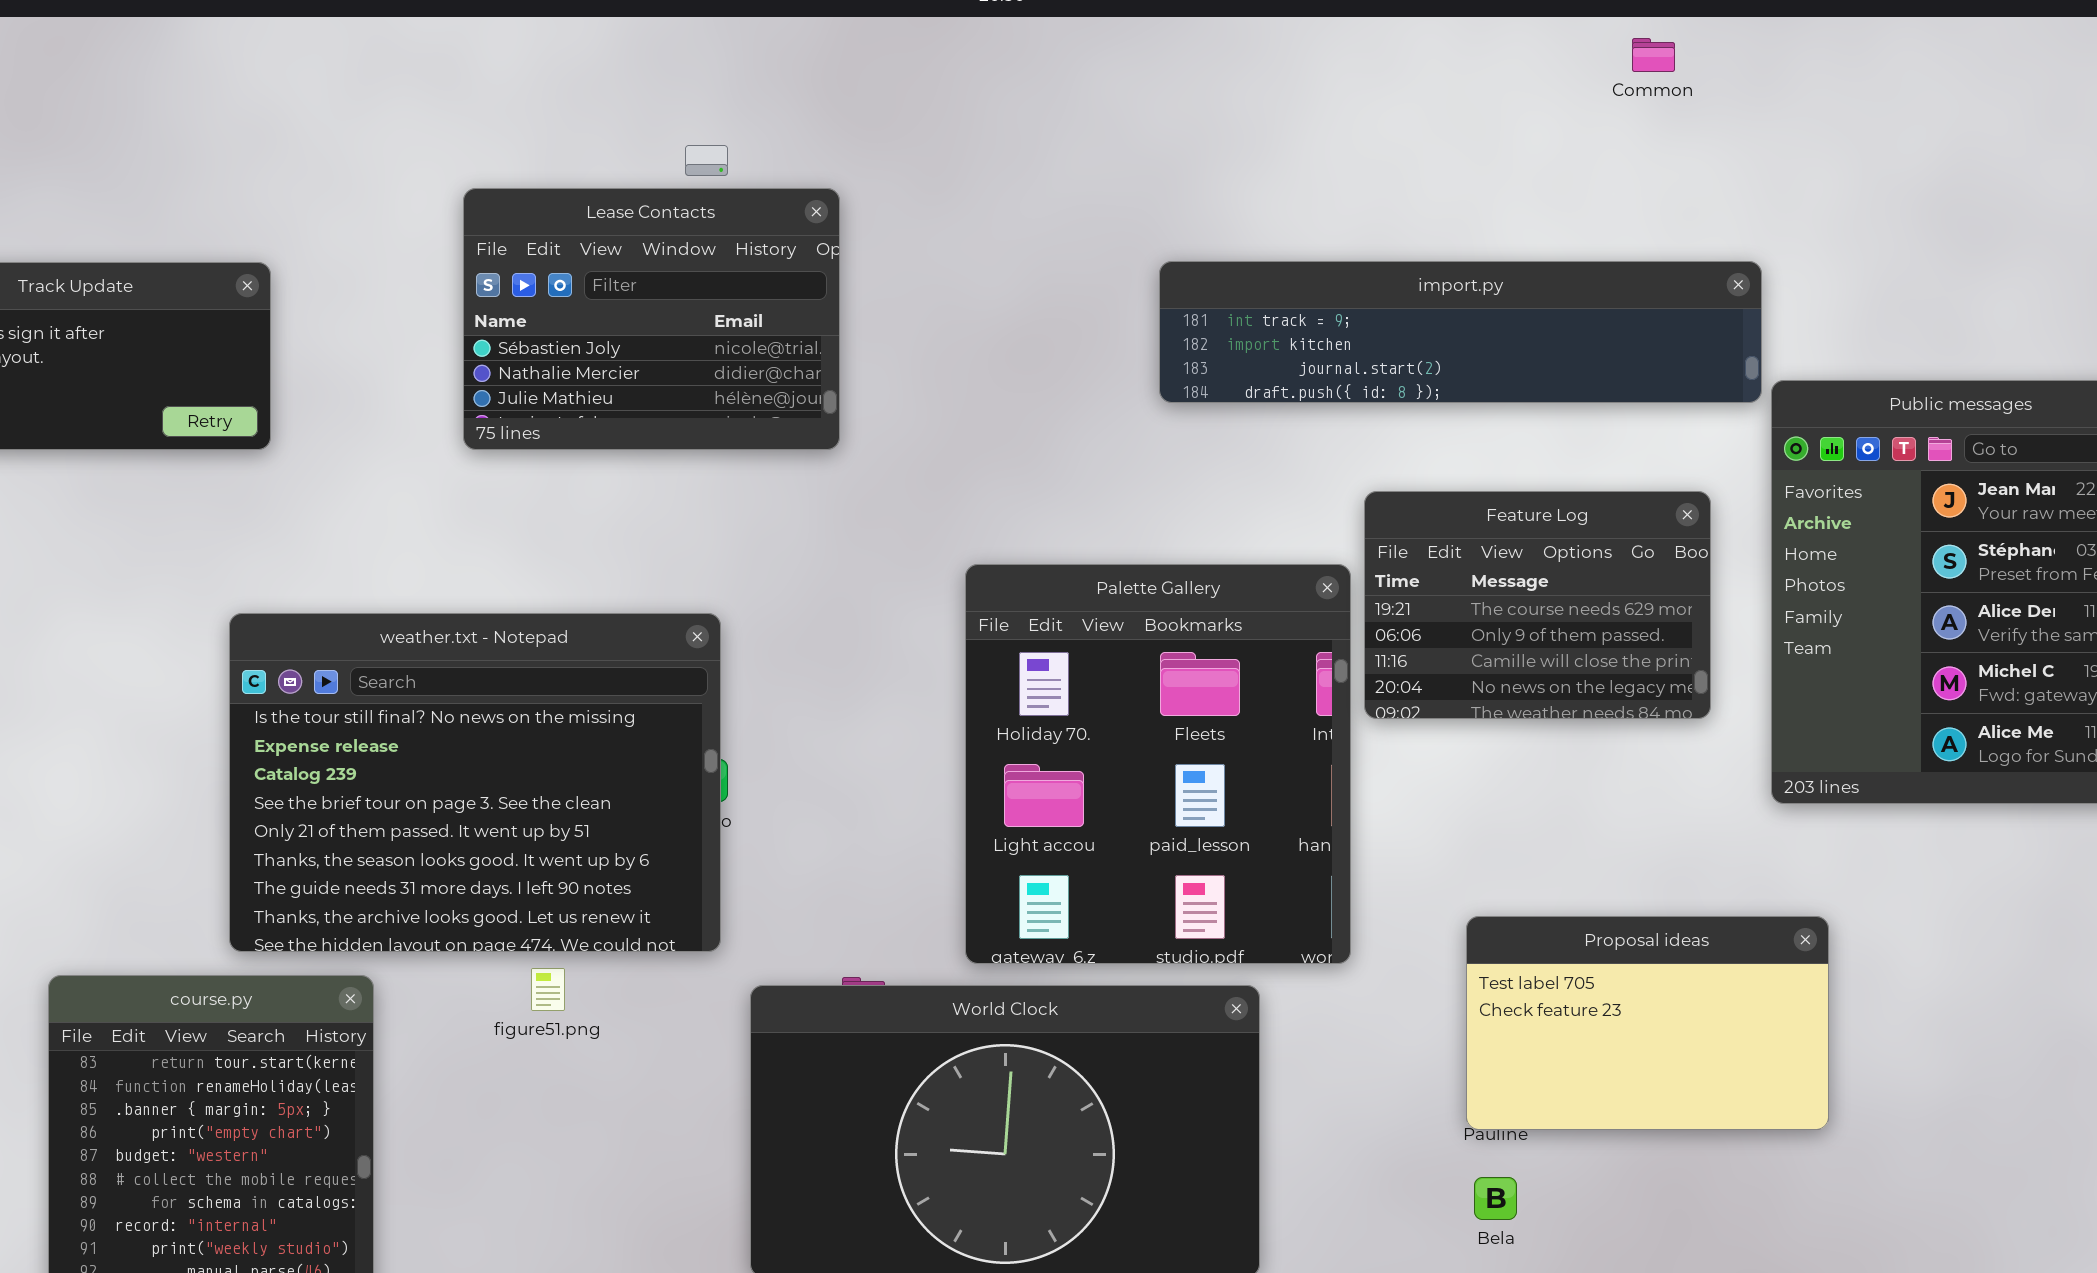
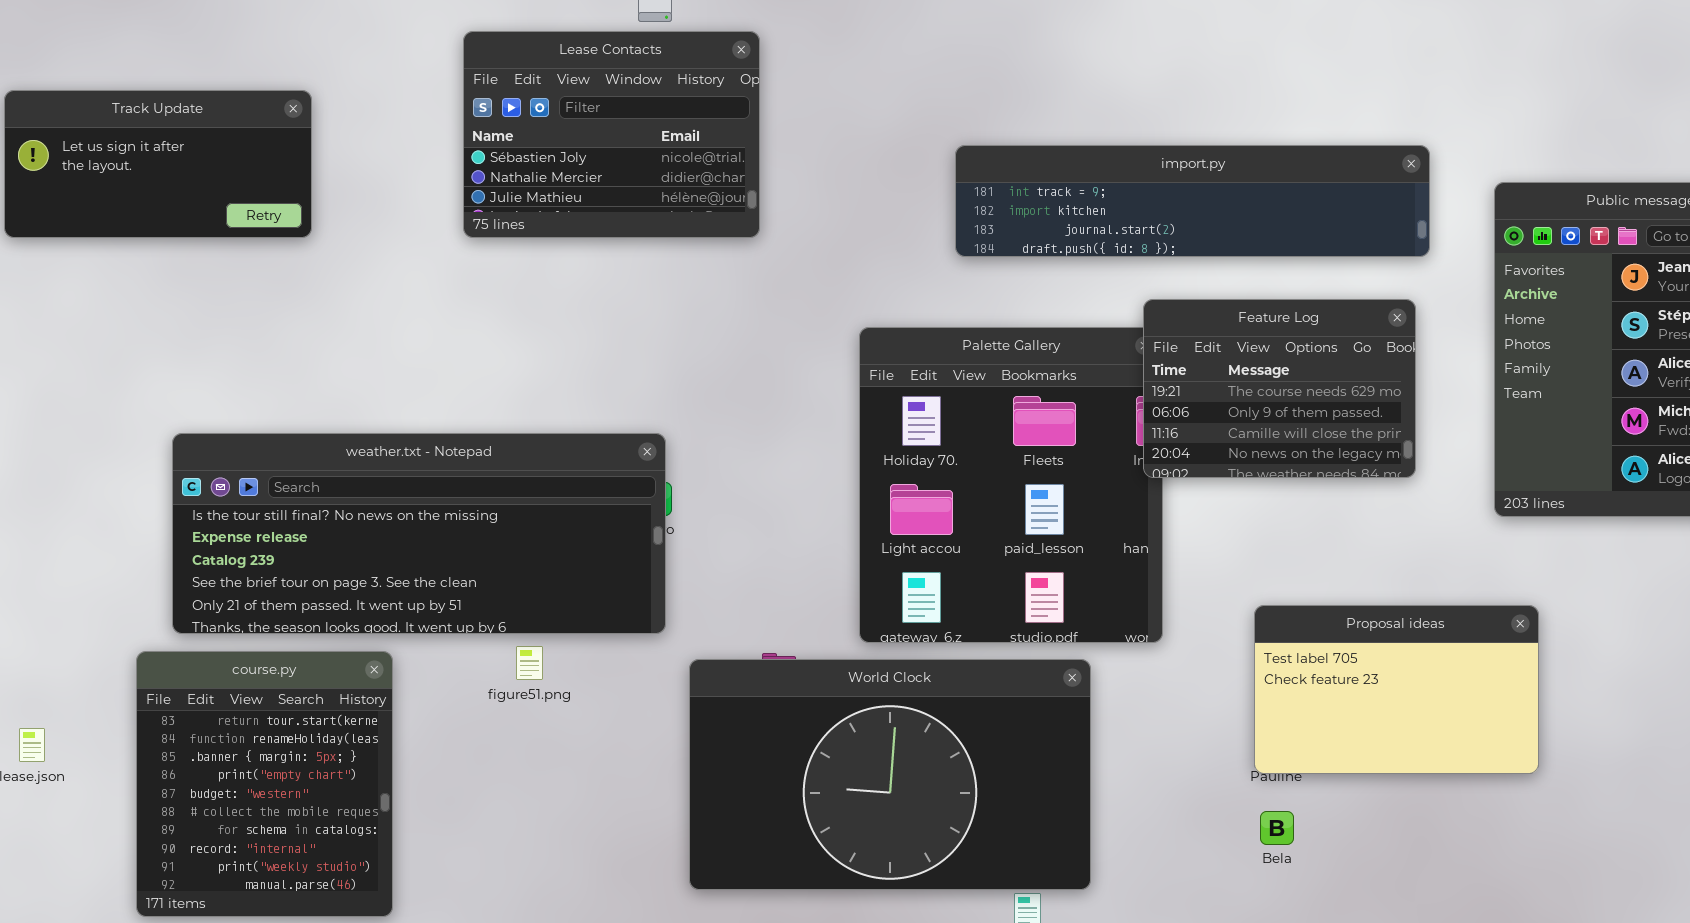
import.py: [1159,261,1762,403] -> [955,145,1430,257], moved
Feature Log: [1364,491,1711,719] -> [1143,299,1416,478], moved
weather.txt - Notepad: [229,613,721,952] -> [172,433,666,634], resized

